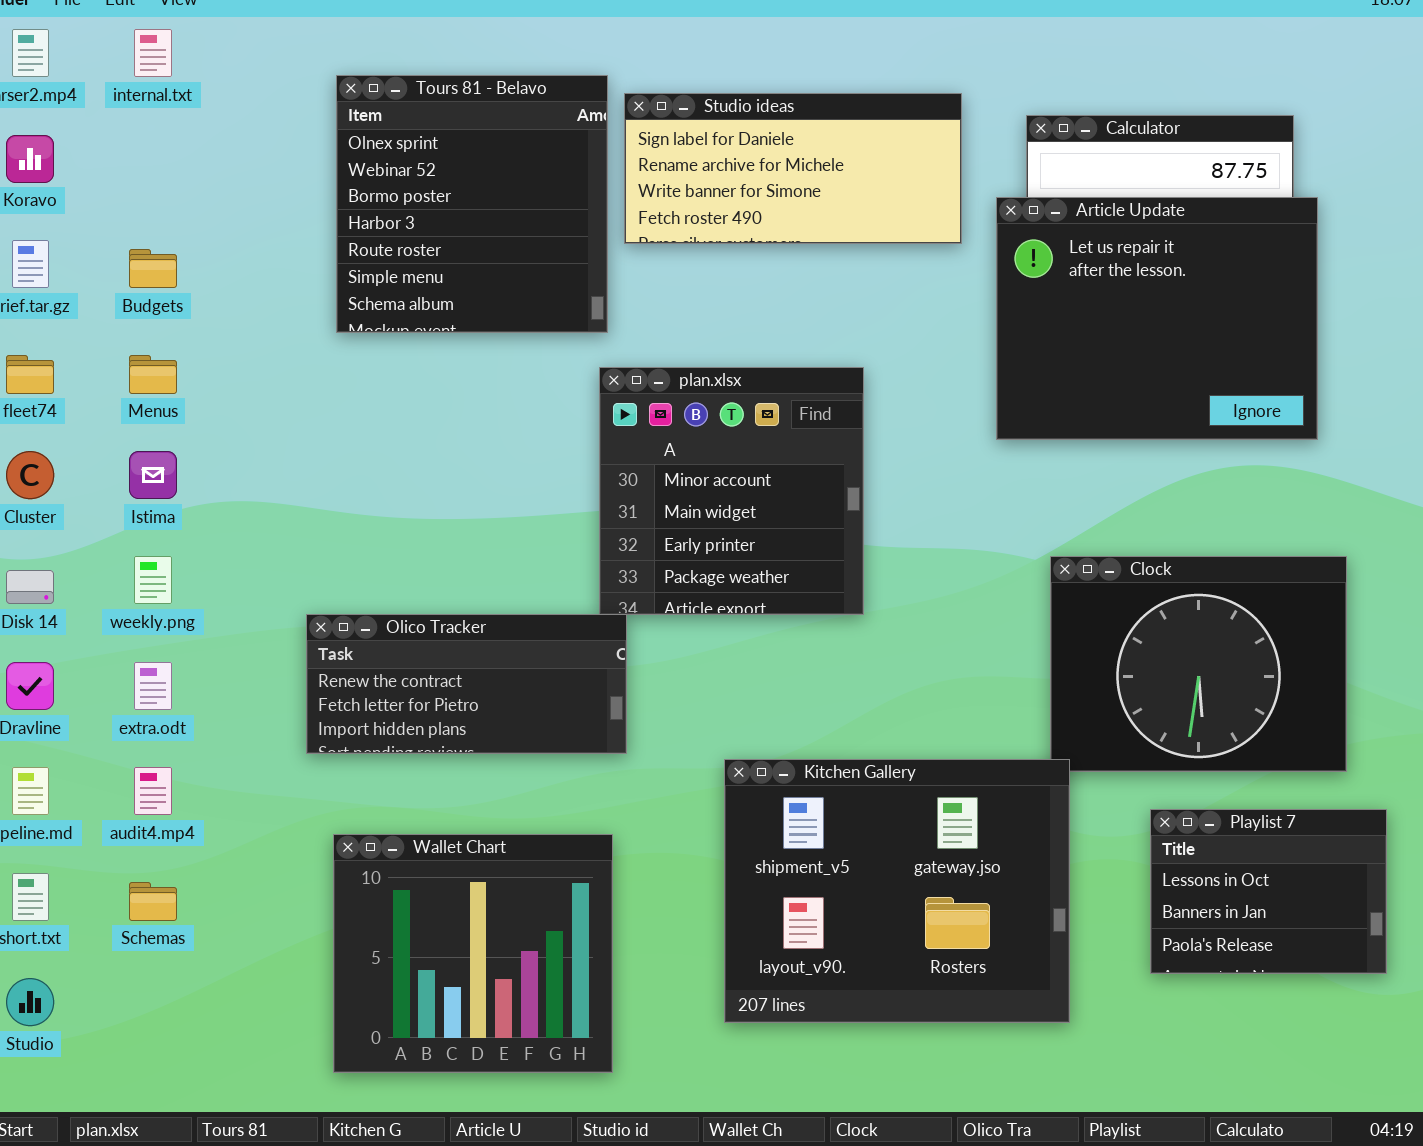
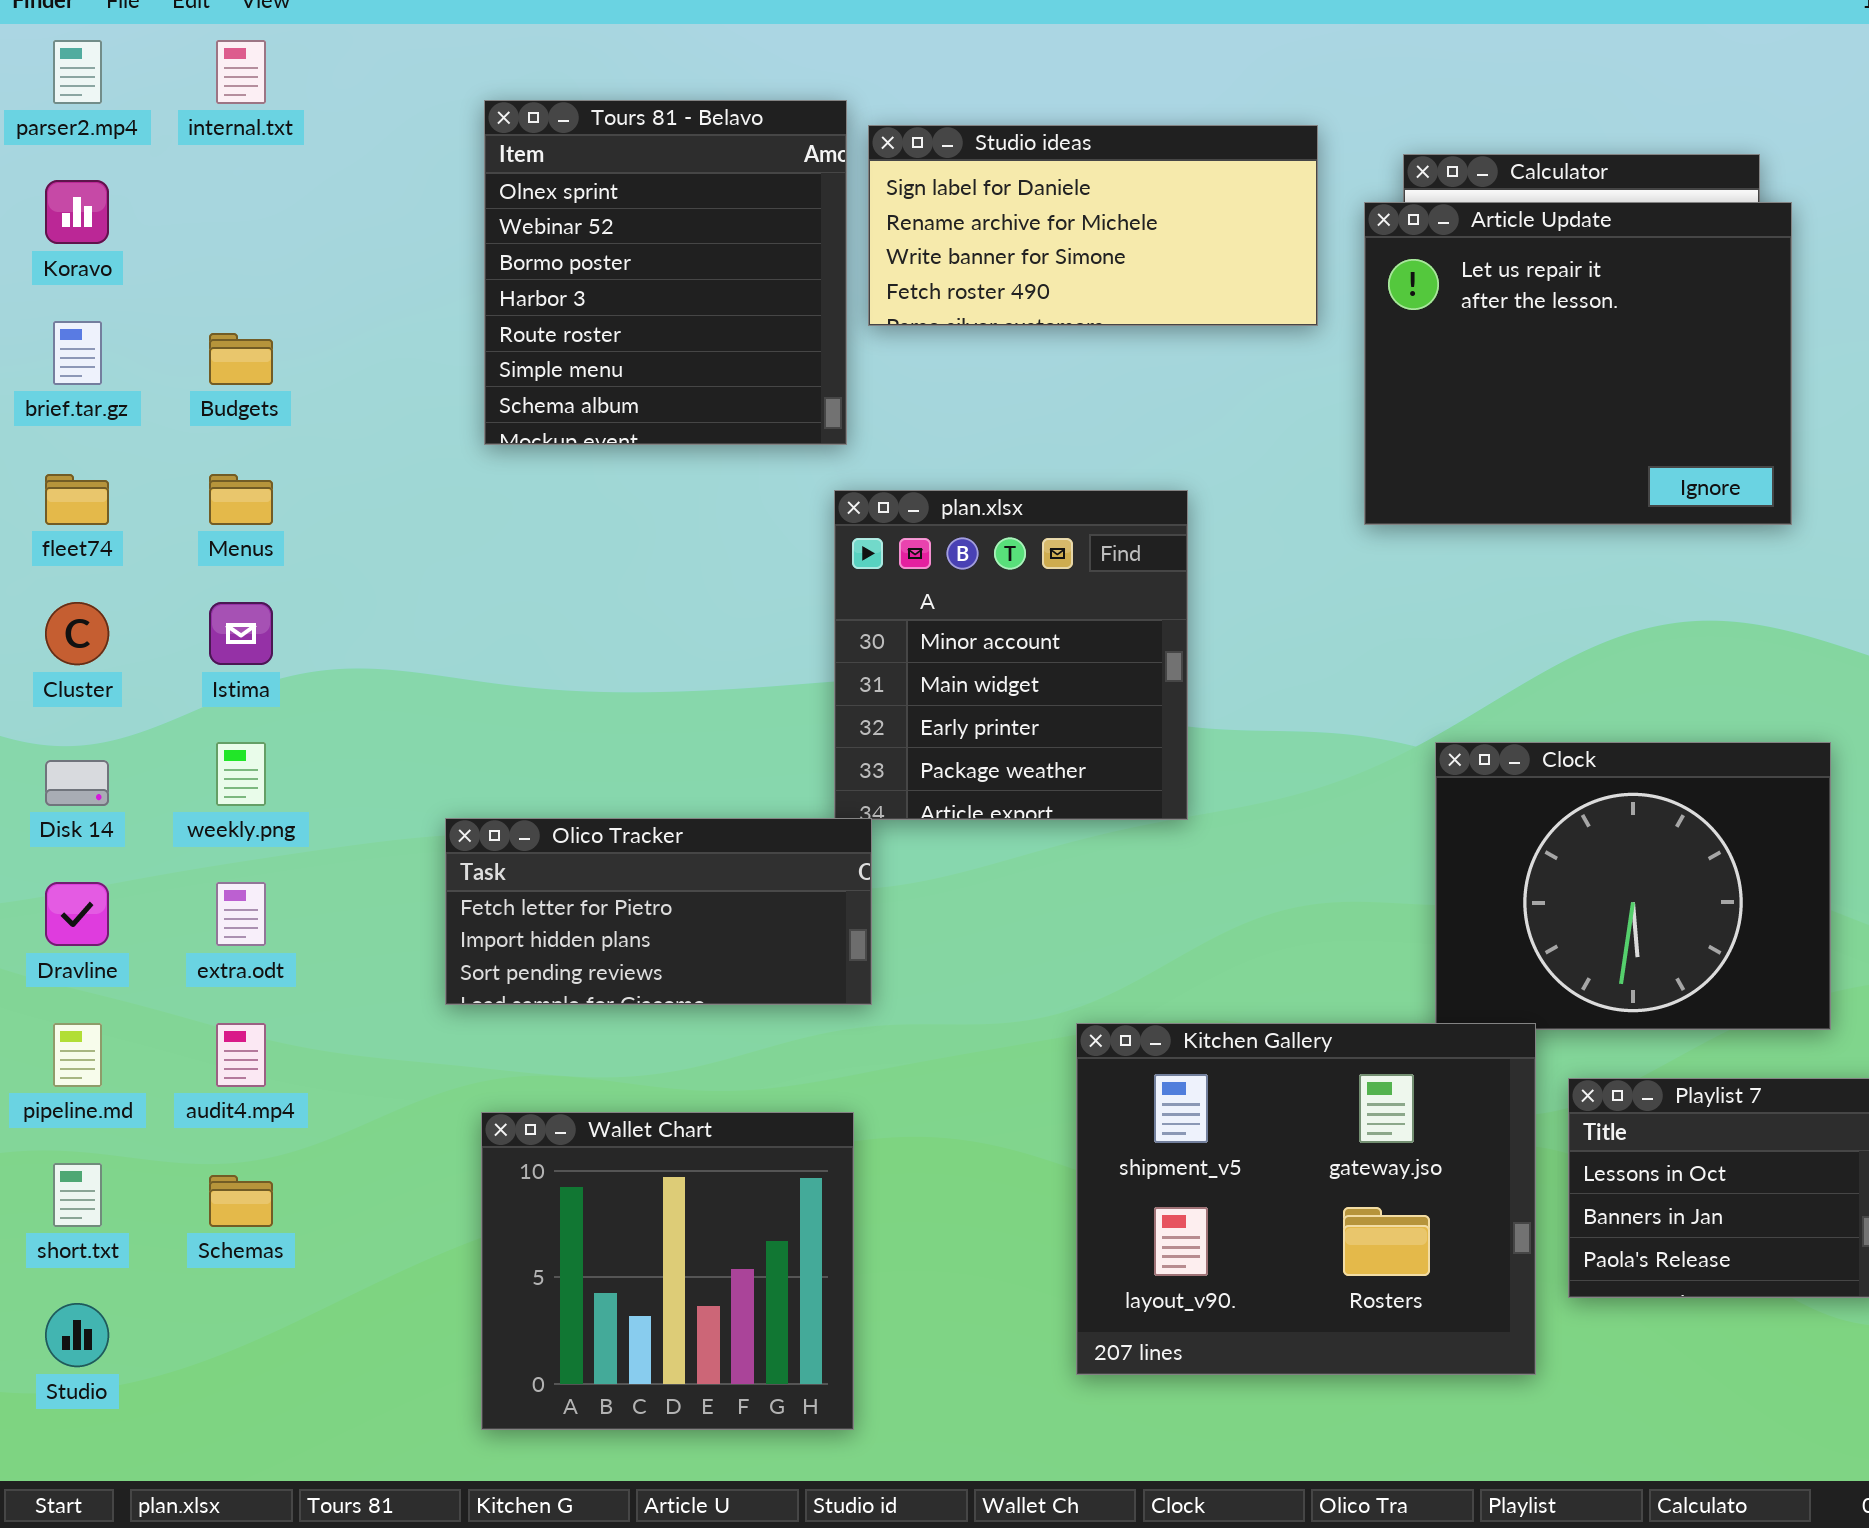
Article Update: [996,197,1318,440] -> [1364,202,1792,525], moved
Olico Tracker: [306,614,627,754] -> [445,818,872,1005], scrolled down 1 row
Kitchen Gallery: [724,759,1070,1023] -> [1076,1023,1536,1375], moved

